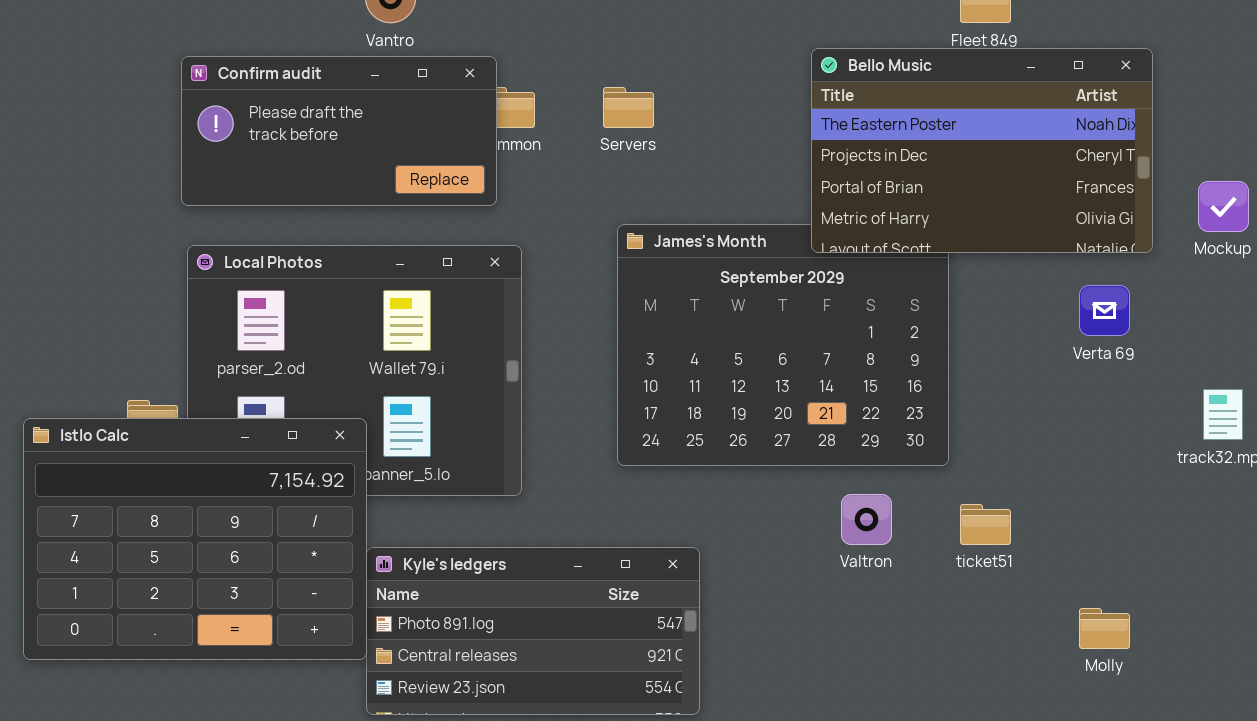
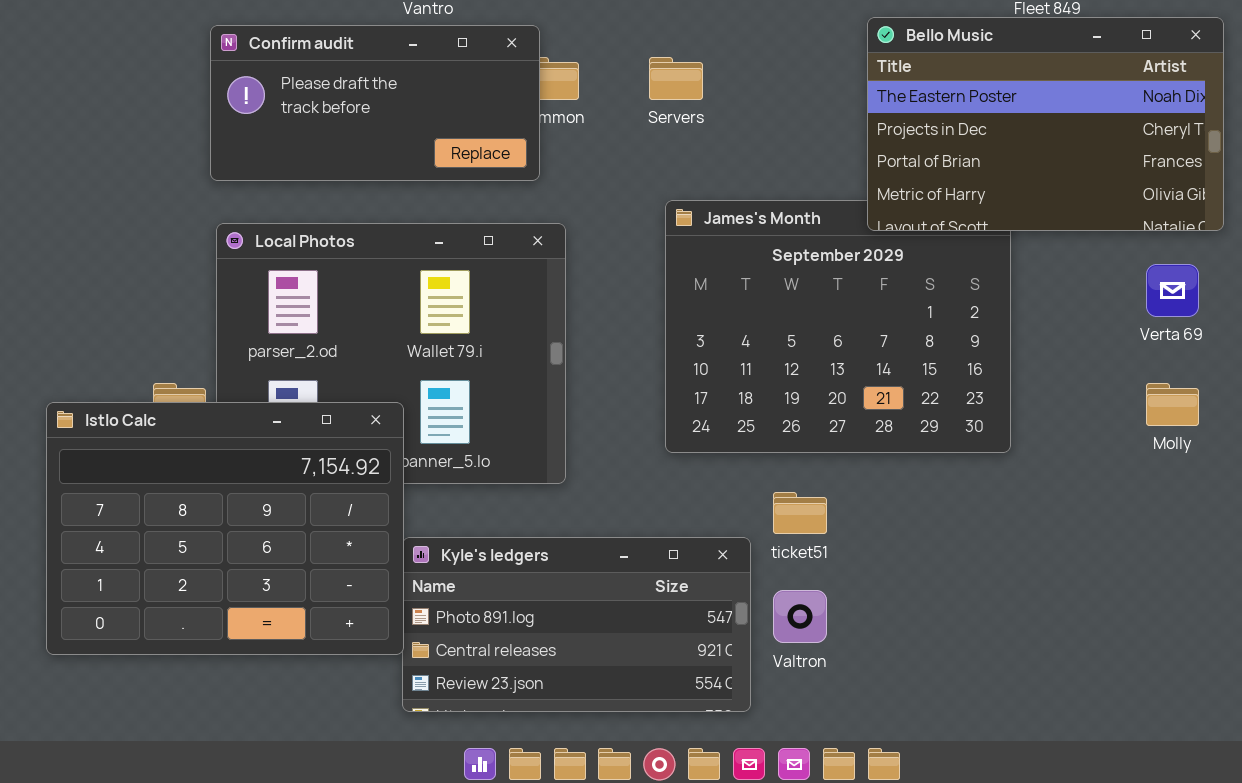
Valtron: [841,494,892,545] -> [773,590,827,643], moved
ticket51: [960,504,1011,545] -> [773,492,827,534], moved
Molly: [1079,608,1130,649] -> [1146,383,1199,426], moved

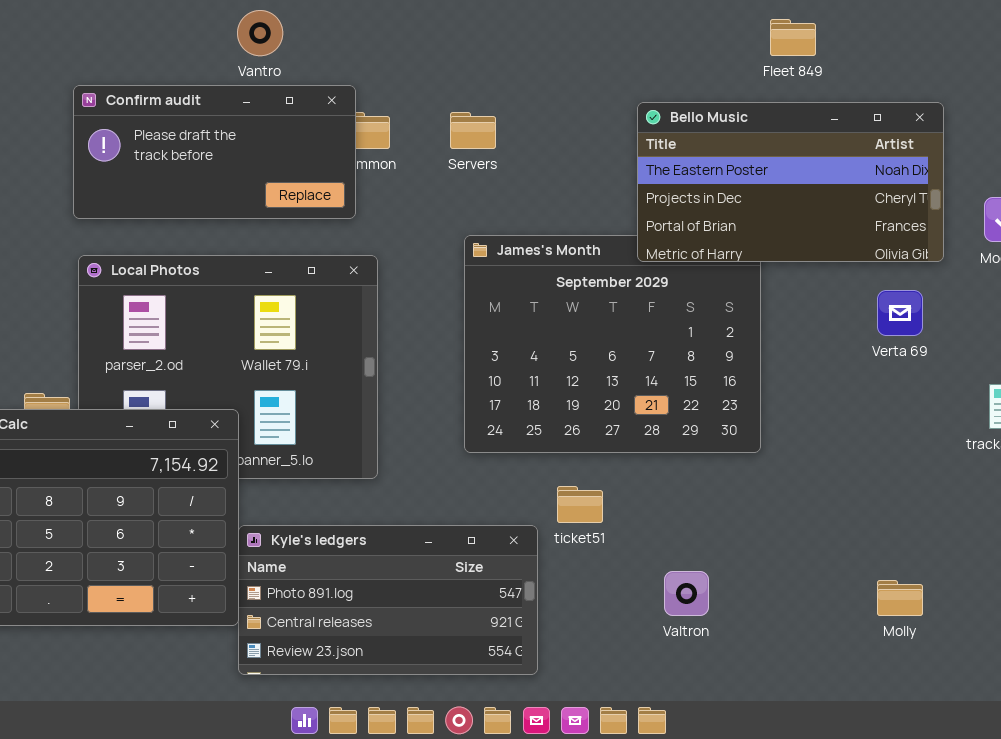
Bello Music: [867,17,1224,231] -> [637,102,944,262], resized
Molly: [1146,383,1199,426] -> [877,580,923,616], moved
Valtron: [773,590,827,643] -> [664,571,709,616], moved

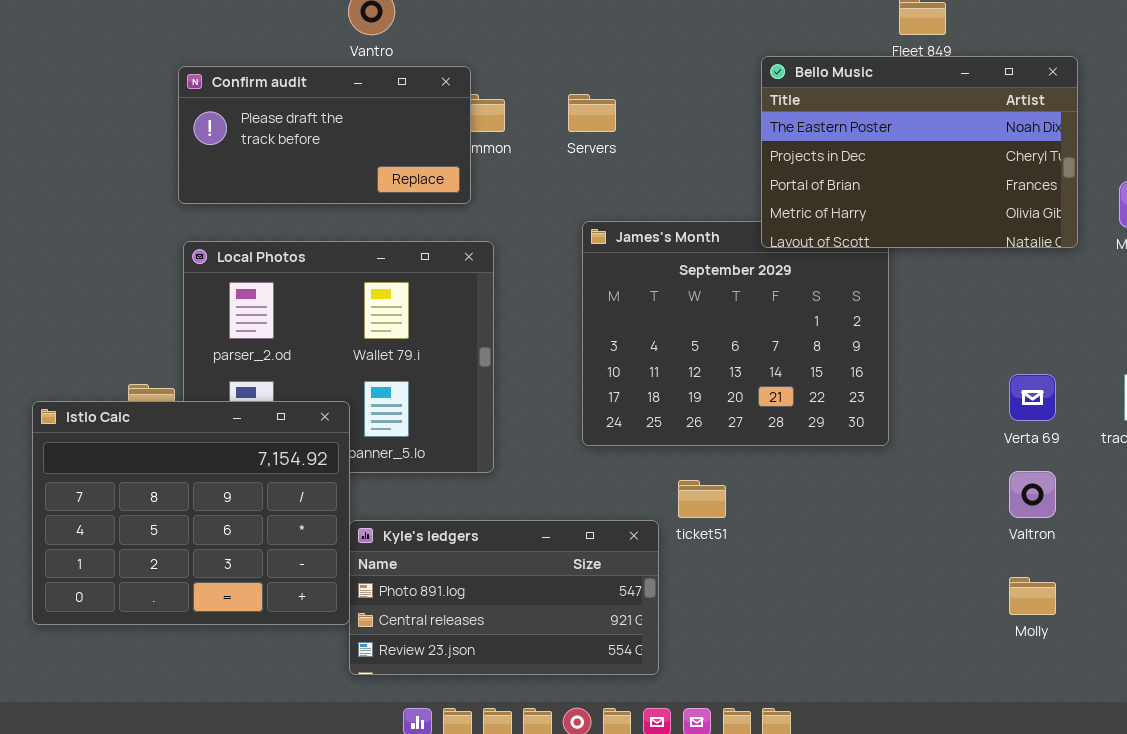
Bello Music: [637,102,944,262] -> [761,56,1078,248], resized
Verta 69: [877,290,923,336] -> [1009,374,1056,421], moved
Valtron: [664,571,709,616] -> [1009,471,1056,518], moved

